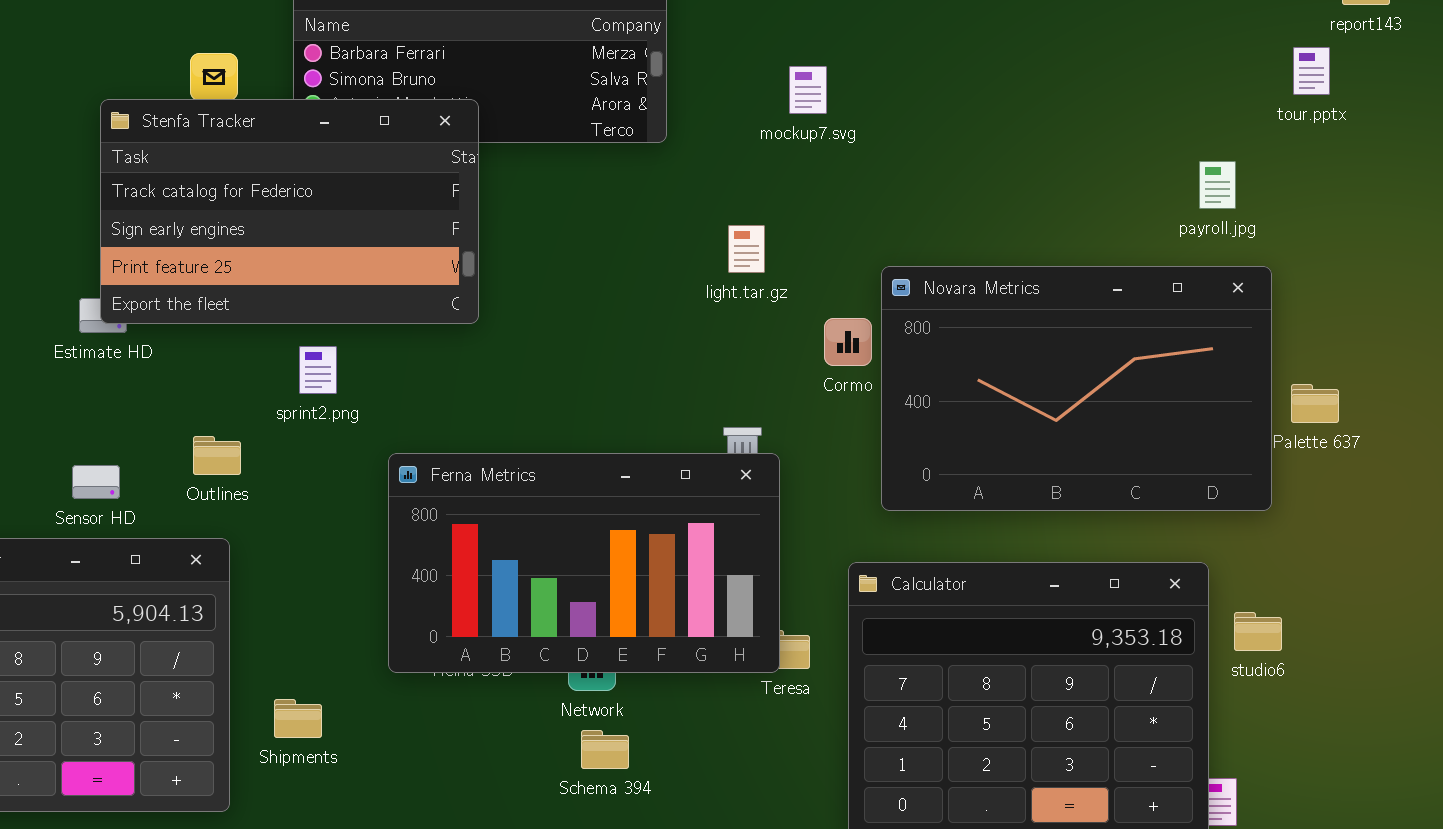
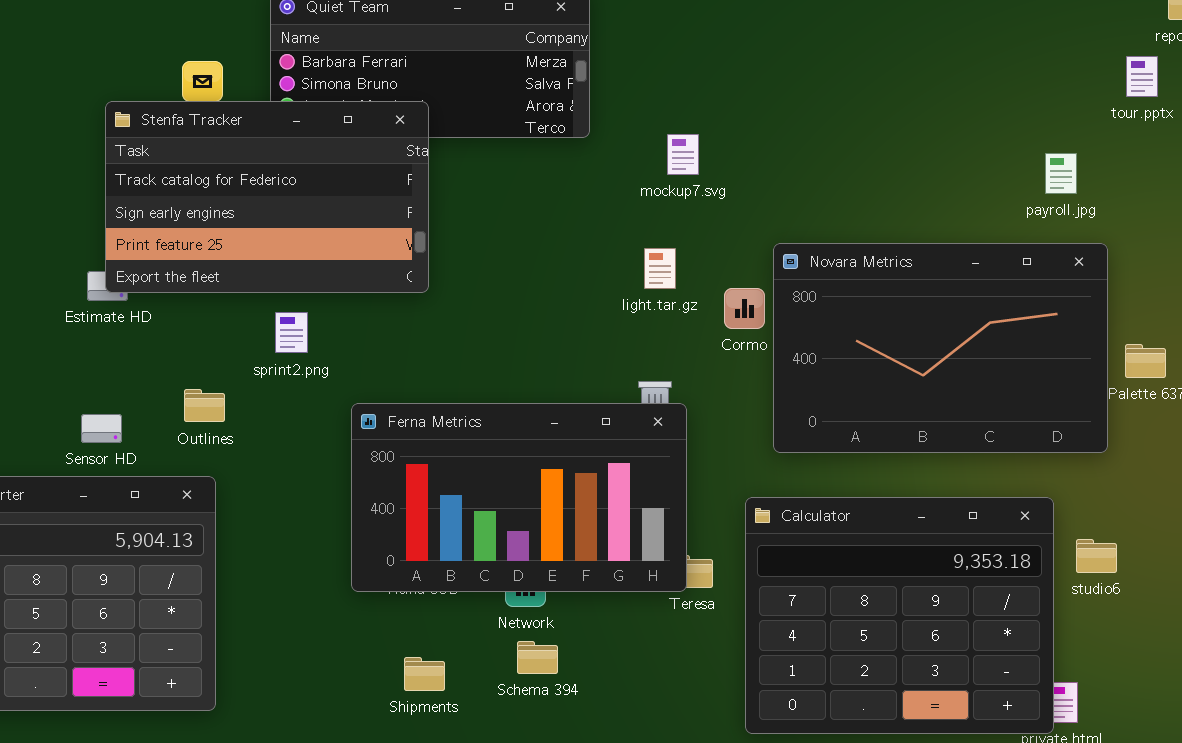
mockup7.svg: [789,66,827,114] -> [667,134,699,175], moved
light.tar.gz: [728,225,765,273] -> [644,248,676,289], moved
Shipments: [274,699,322,738] -> [404,657,445,691], moved

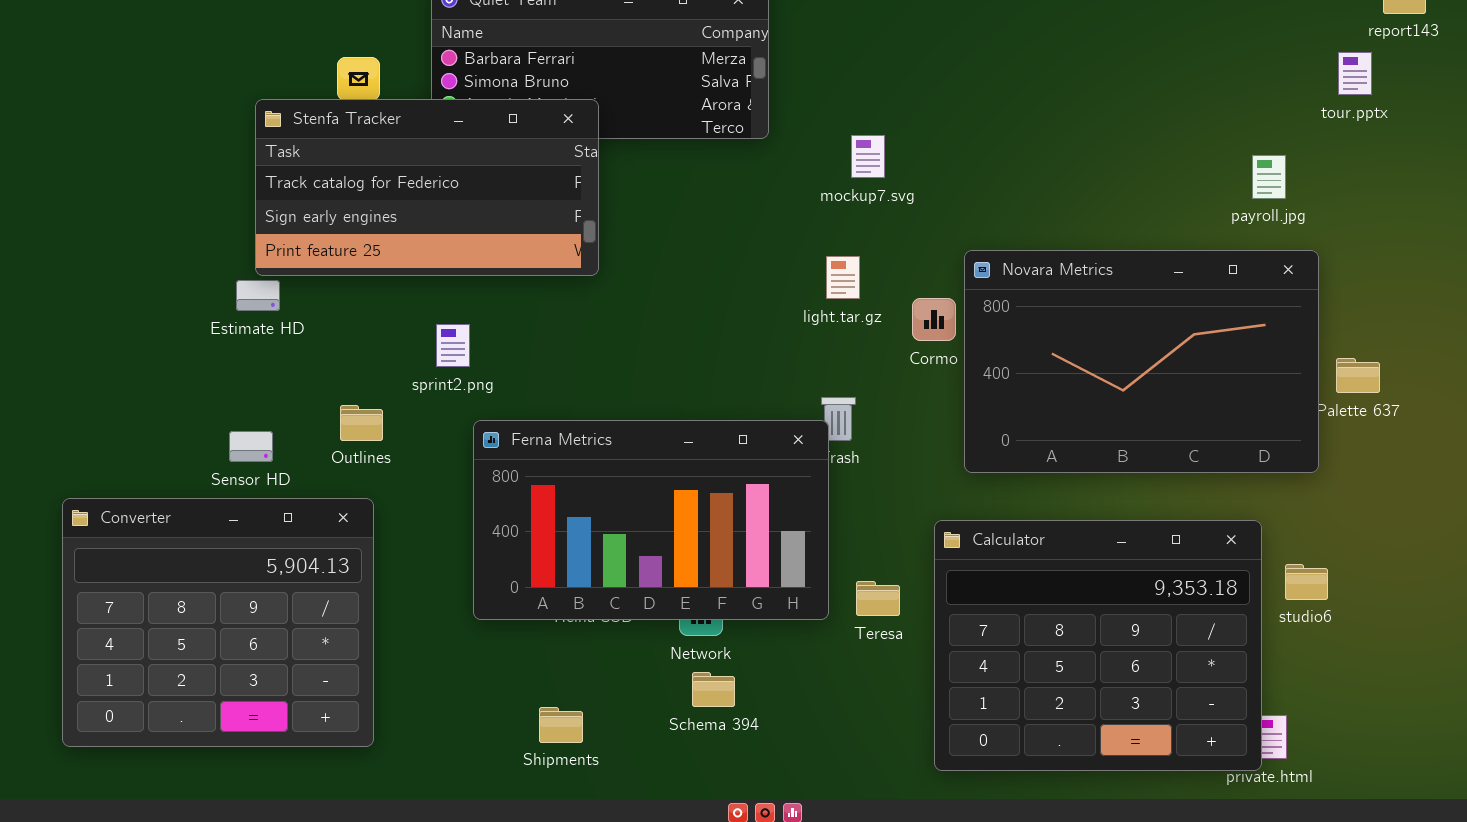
Stenfa Tracker: [105,101,429,293] -> [255,99,599,276], resized
Ferna Metrics: [351,403,687,592] -> [473,420,829,620], moved
Shipments: [404,657,445,691] -> [539,707,583,743], moved

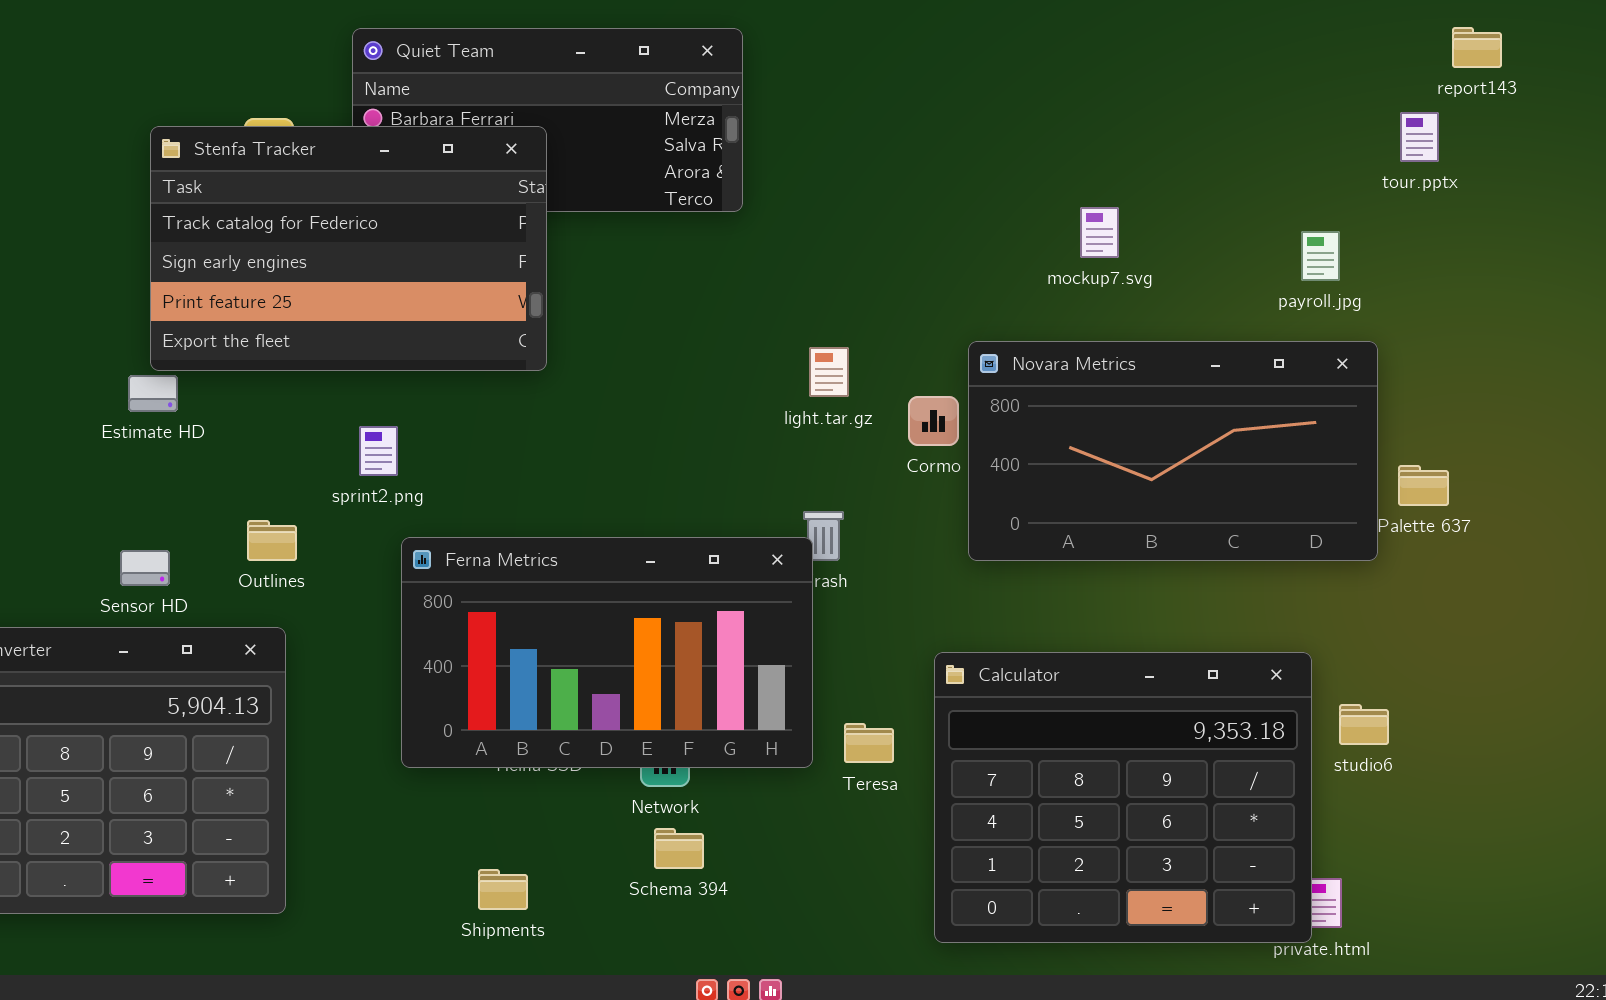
Stenfa Tracker: [255,99,599,276] -> [150,126,547,371], resized
mockup7.svg: [851,135,885,178] -> [1080,207,1119,258], moved
Novara Metrics: [964,250,1319,473] -> [968,341,1378,561], resized

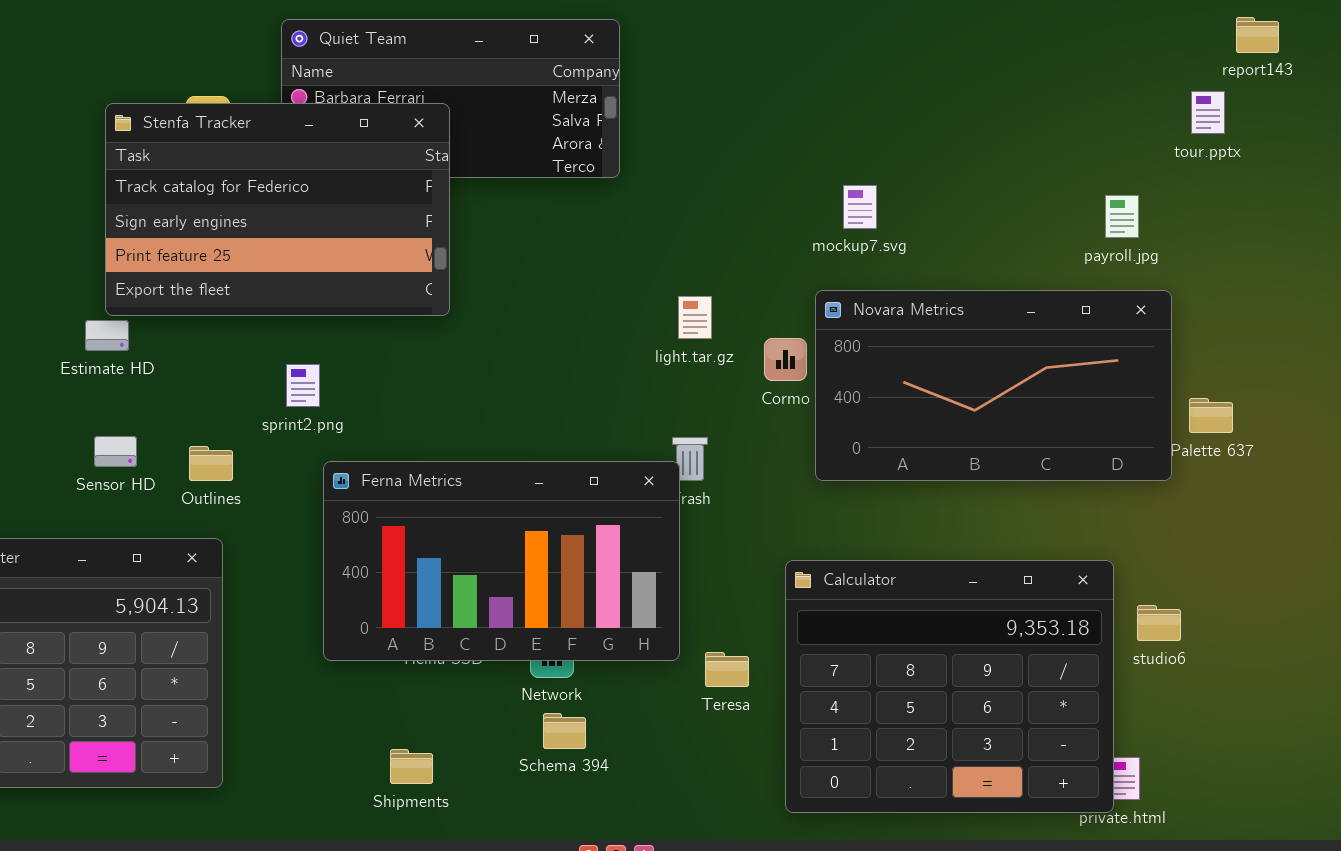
mockup7.svg: [1080,207,1119,258] -> [843,185,877,229], moved
Sensor HD: [120,550,170,586] -> [94,436,137,467], moved
Teresa: [844,723,894,763] -> [705,652,749,687], moved

